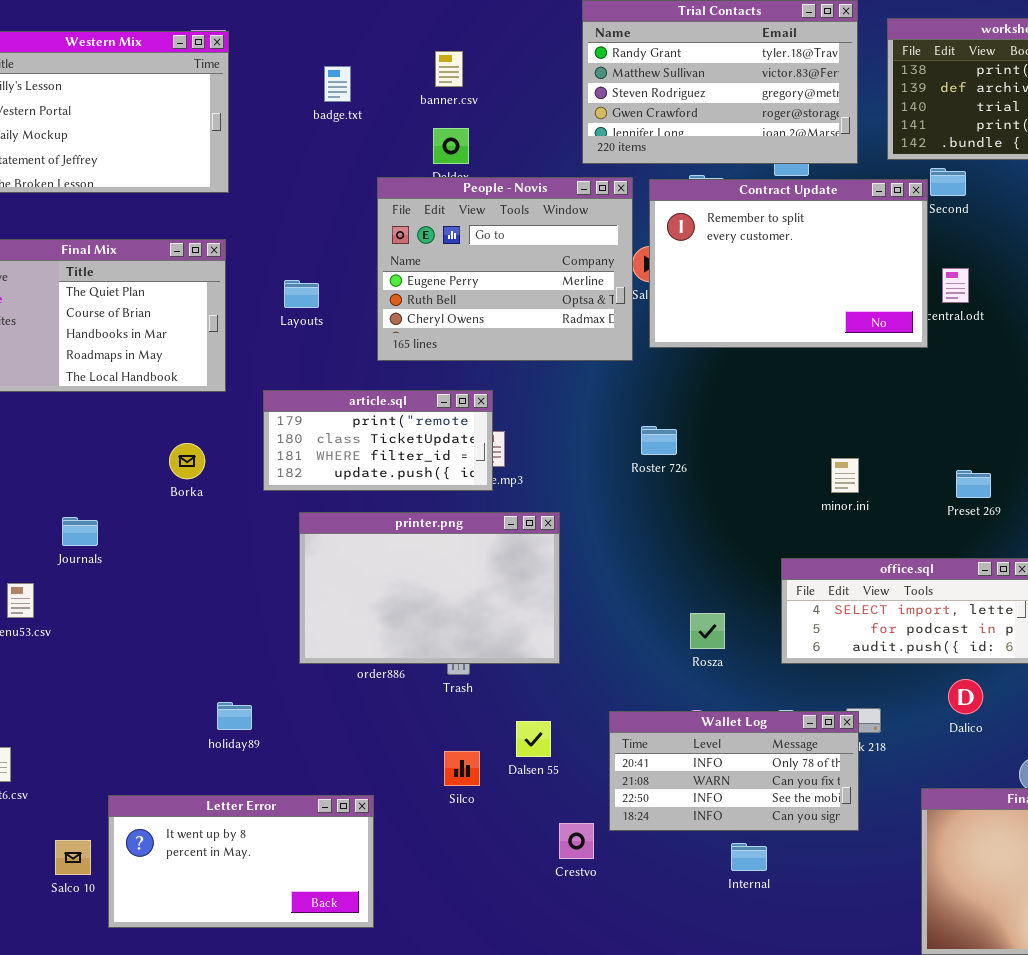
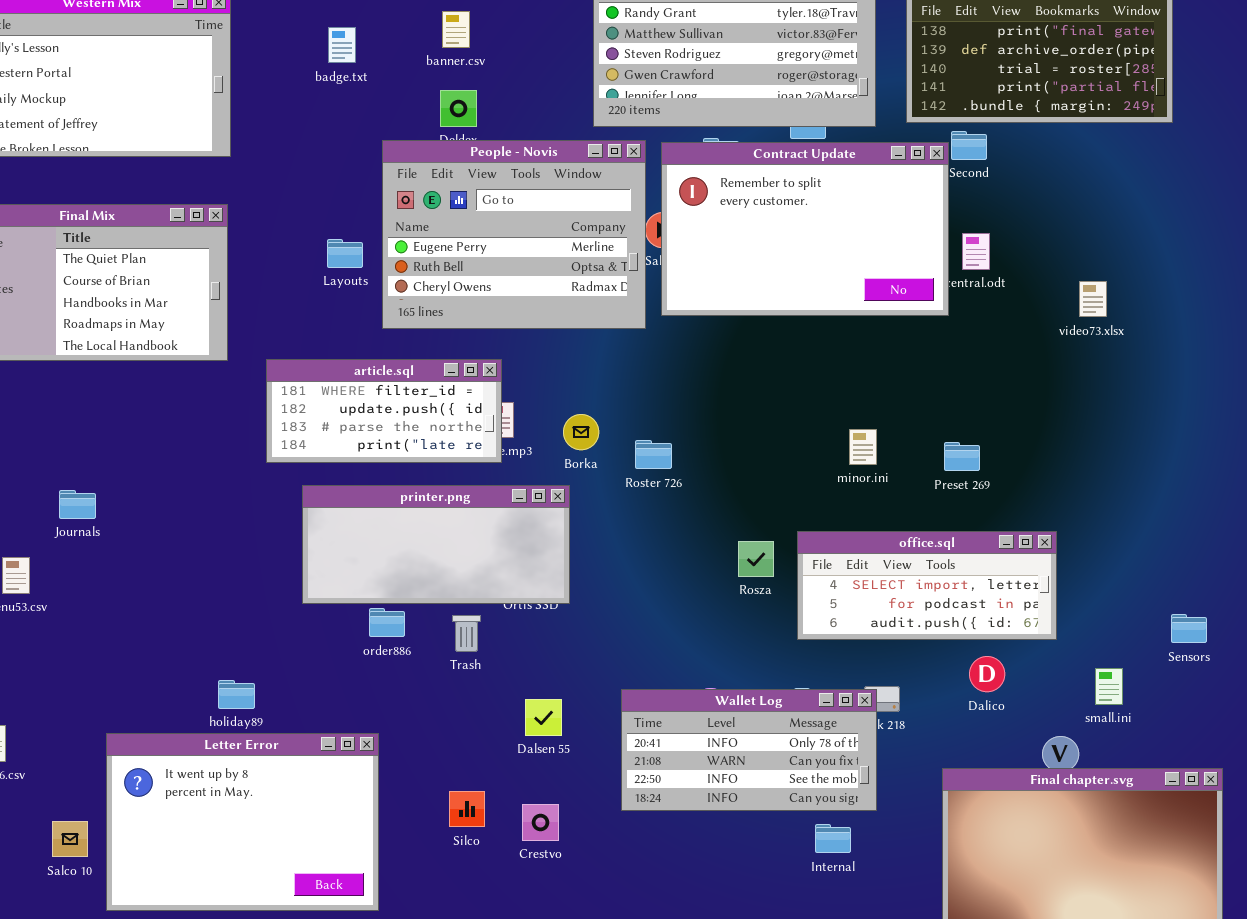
Layouts: [284,280,319,308] -> [327,239,363,268], moved
article.sql: [263,390,493,491] -> [266,359,502,463], scrolled down 2 rows
Roster 726: [641,426,677,455] -> [635,440,672,469], moved
Borka: [169,443,205,479] -> [563,414,599,450], moved
Preset 269: [956,470,991,498] -> [944,442,980,471], moved
printer.png: [299,512,560,664] -> [302,485,570,604], resized
Rosza: [690,613,725,649] -> [738,541,774,577], moved
Silco: [444,751,480,786] -> [449,791,485,827], moved
Letter Error: [108,795,374,928] -> [106,733,379,911], resized
Crestvo: [559,823,594,859] -> [522,804,559,841], moved
Internal: [731,843,767,871] -> [815,824,851,853], moved

